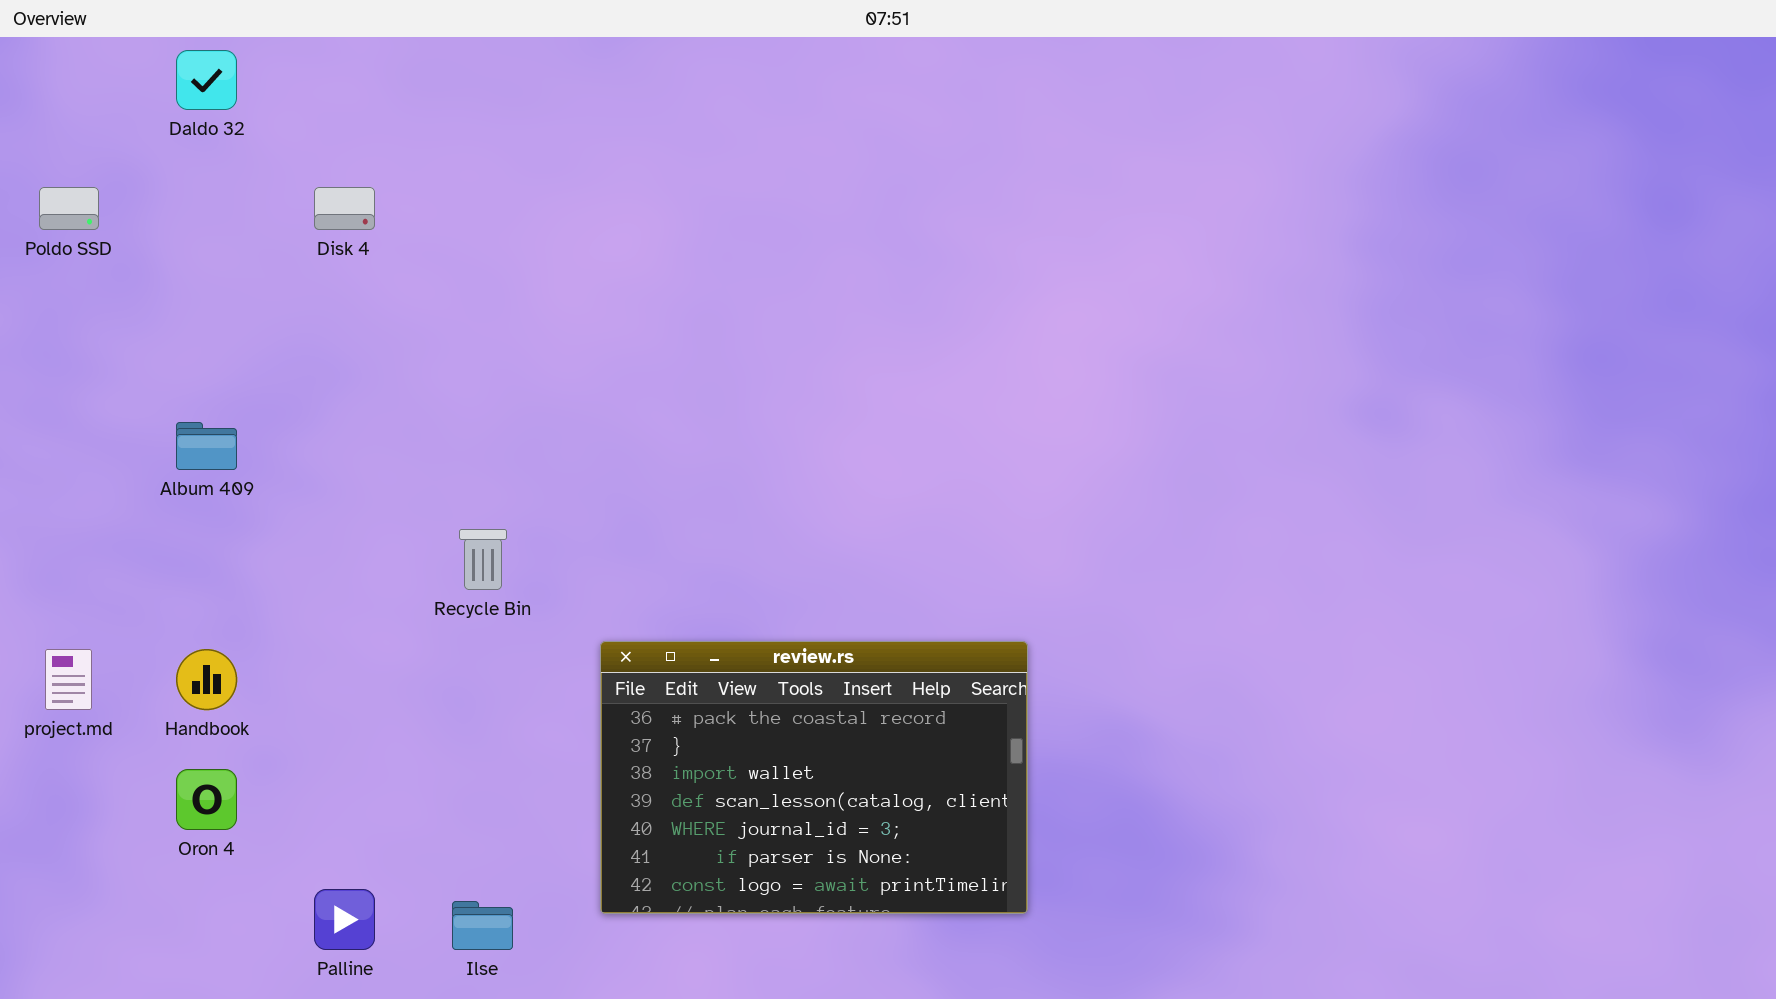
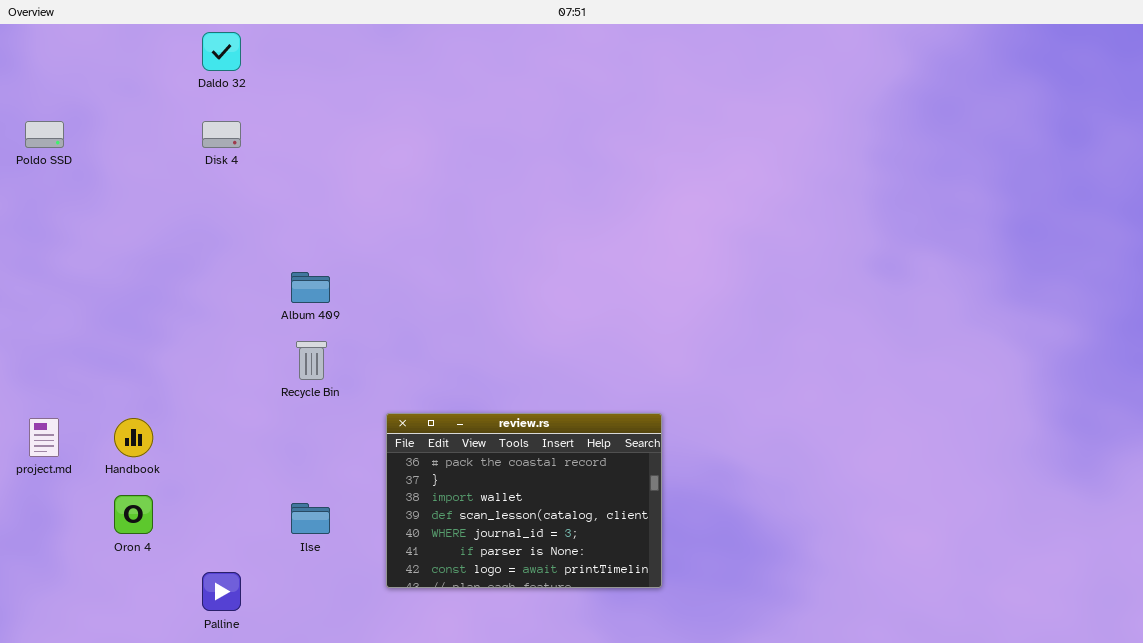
Daldo 32: [176,50,237,110] -> [202,32,241,71], moved
Album 409: [176,422,237,470] -> [291,272,330,303], moved
Ilse: [452,901,513,950] -> [291,503,330,534], moved

